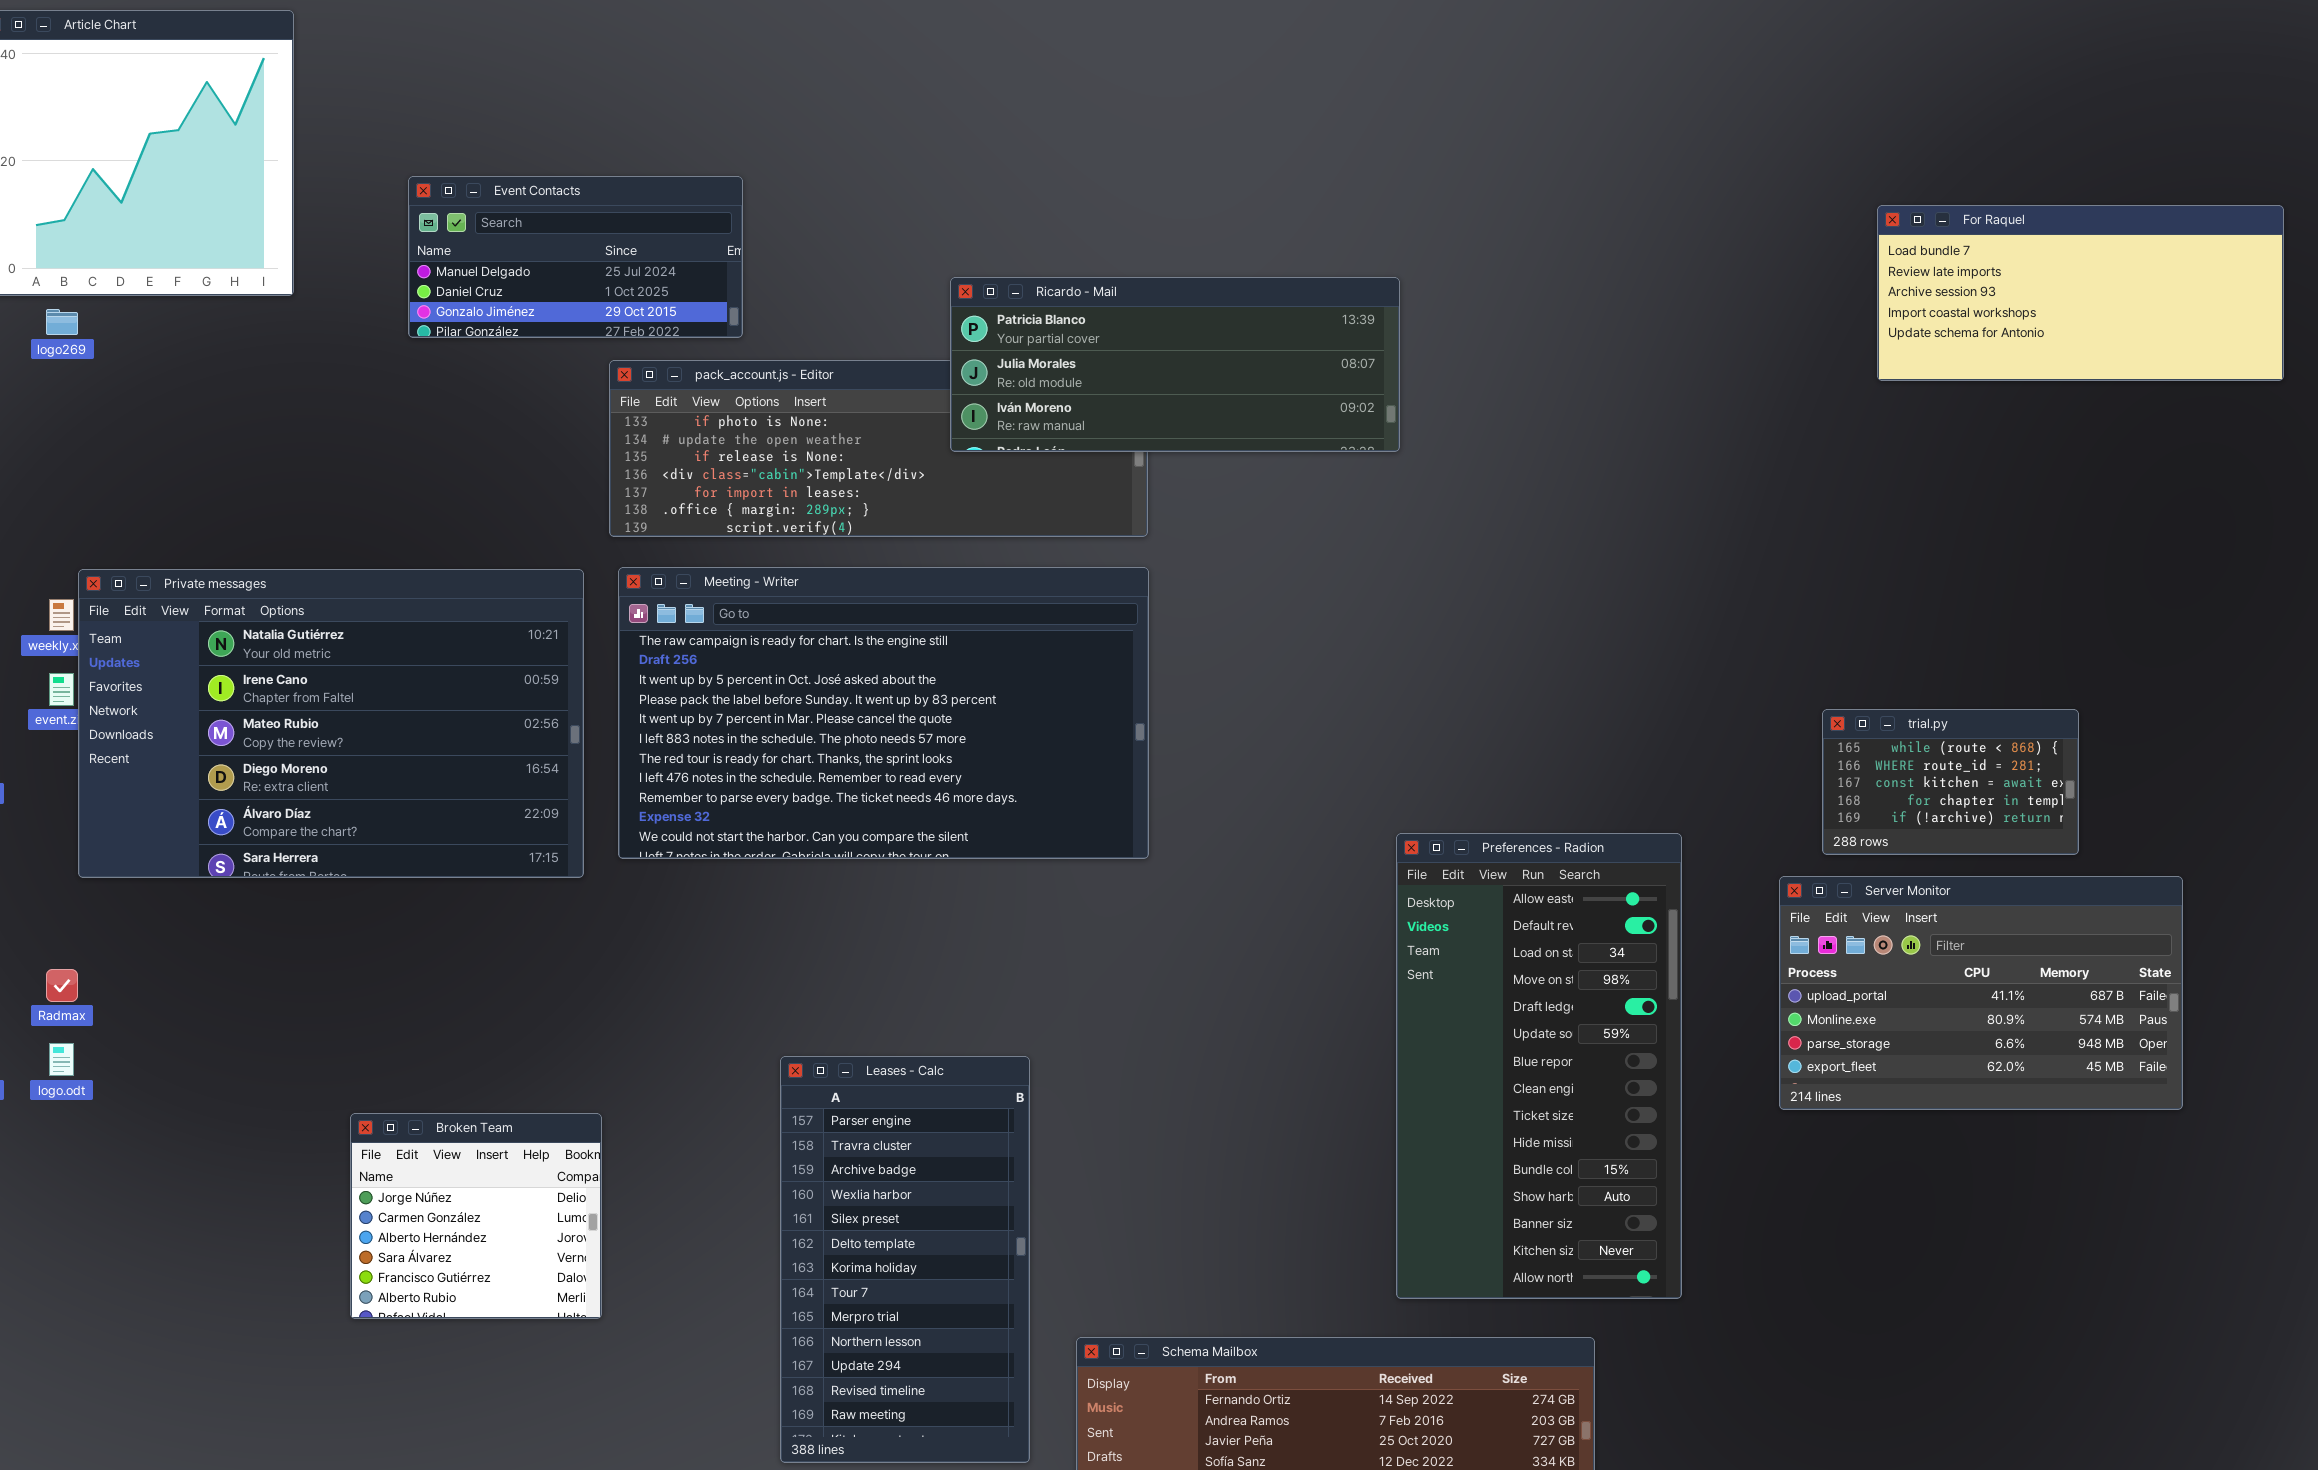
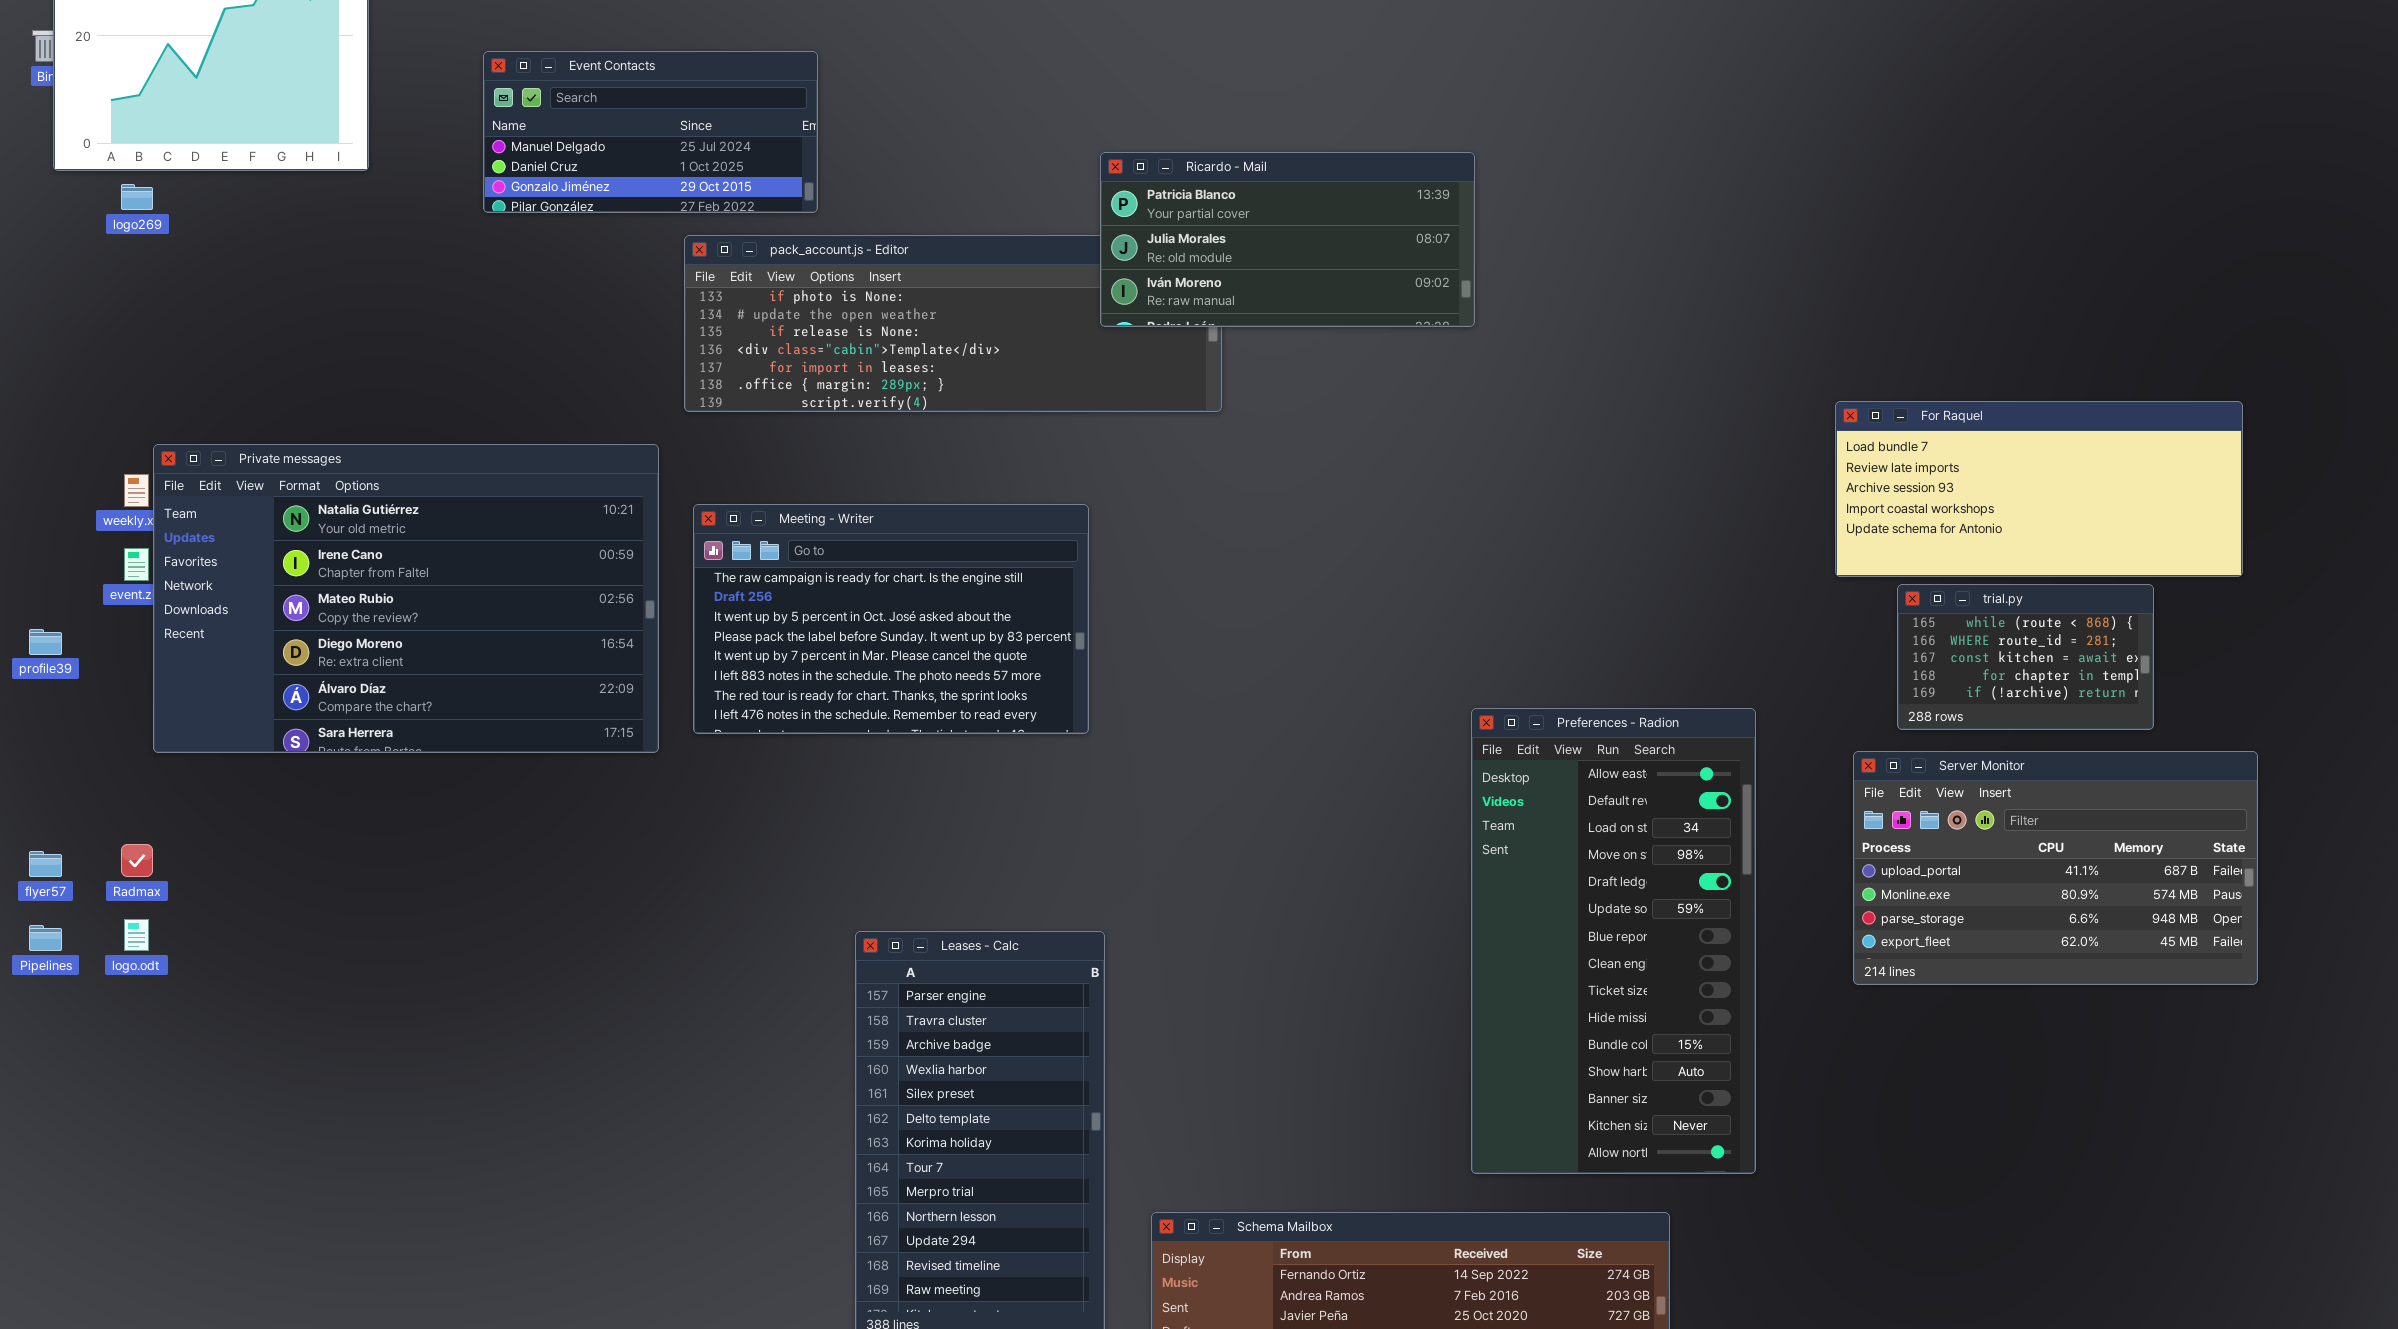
For Raquel: [1877,205,2284,381] -> [1835,401,2243,577], moved
Ricardo - Mail: [950,277,1400,452] -> [1100,152,1475,327], resized
Meeting - Writer: [618,567,1149,859] -> [693,504,1089,734], resized
Broken Team: [350,1113,602,1319] -> none, closed

